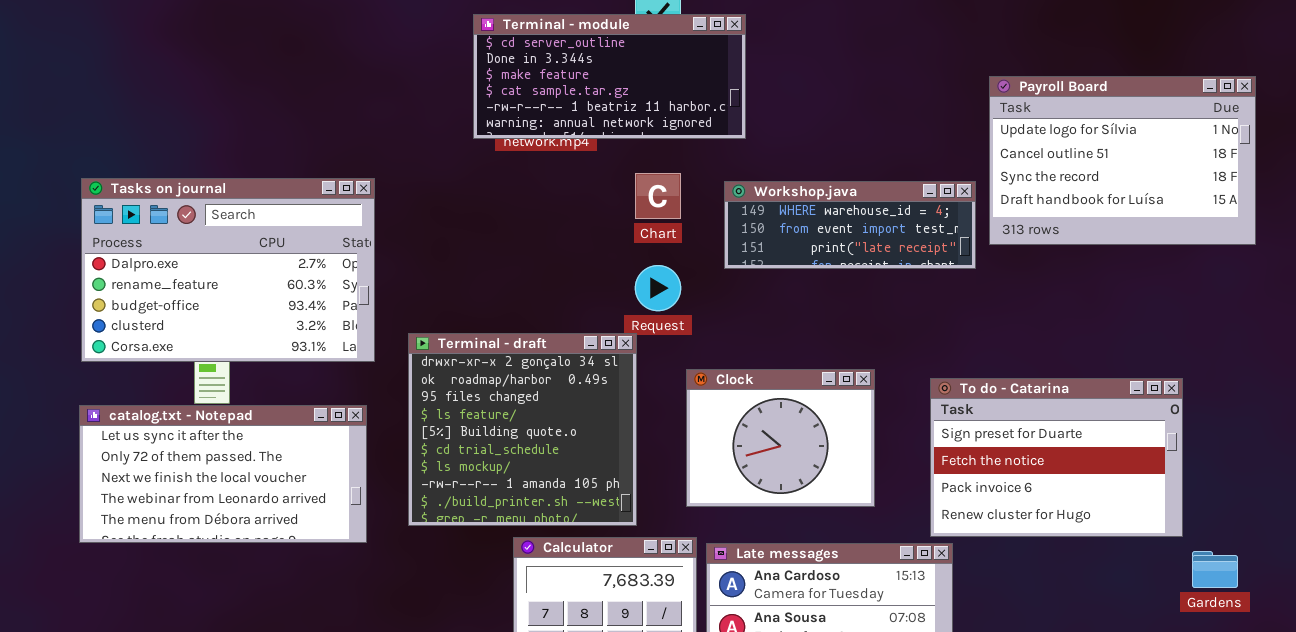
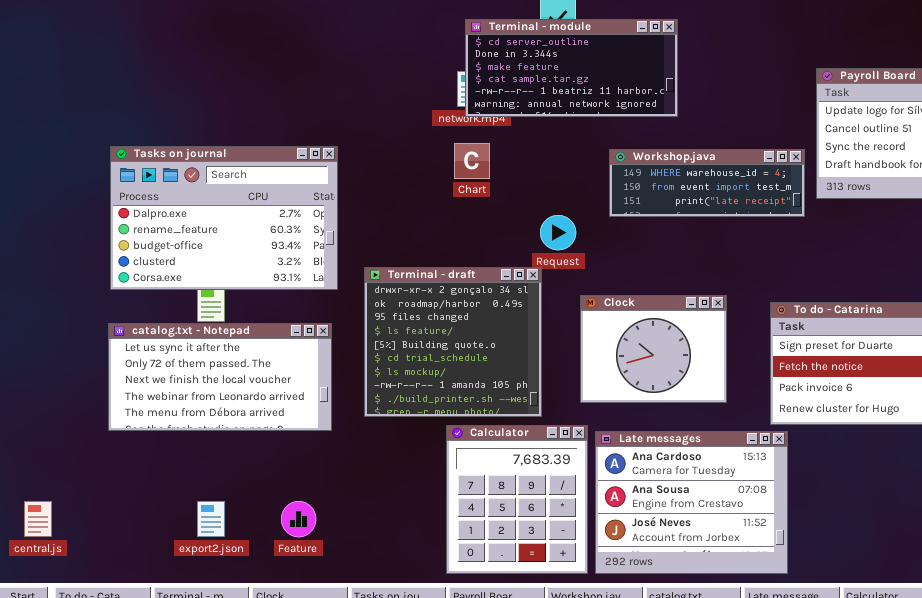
Terminal - module: [473,14,746,139] -> [465,19,678,117], moved
Chart: [635,173,681,219] -> [454,143,490,179], moved

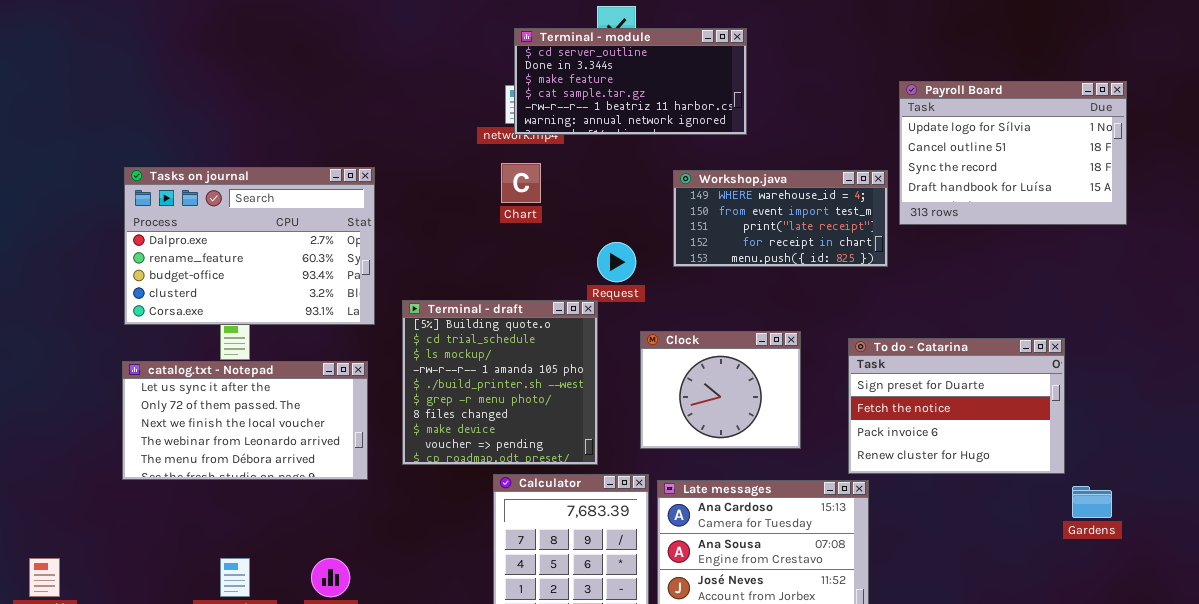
Workshop.java: [609,149,805,217] -> [673,170,888,267], resized
Terminal - draft: [364,267,542,417] -> [402,300,598,465], scrolled down 4 rows

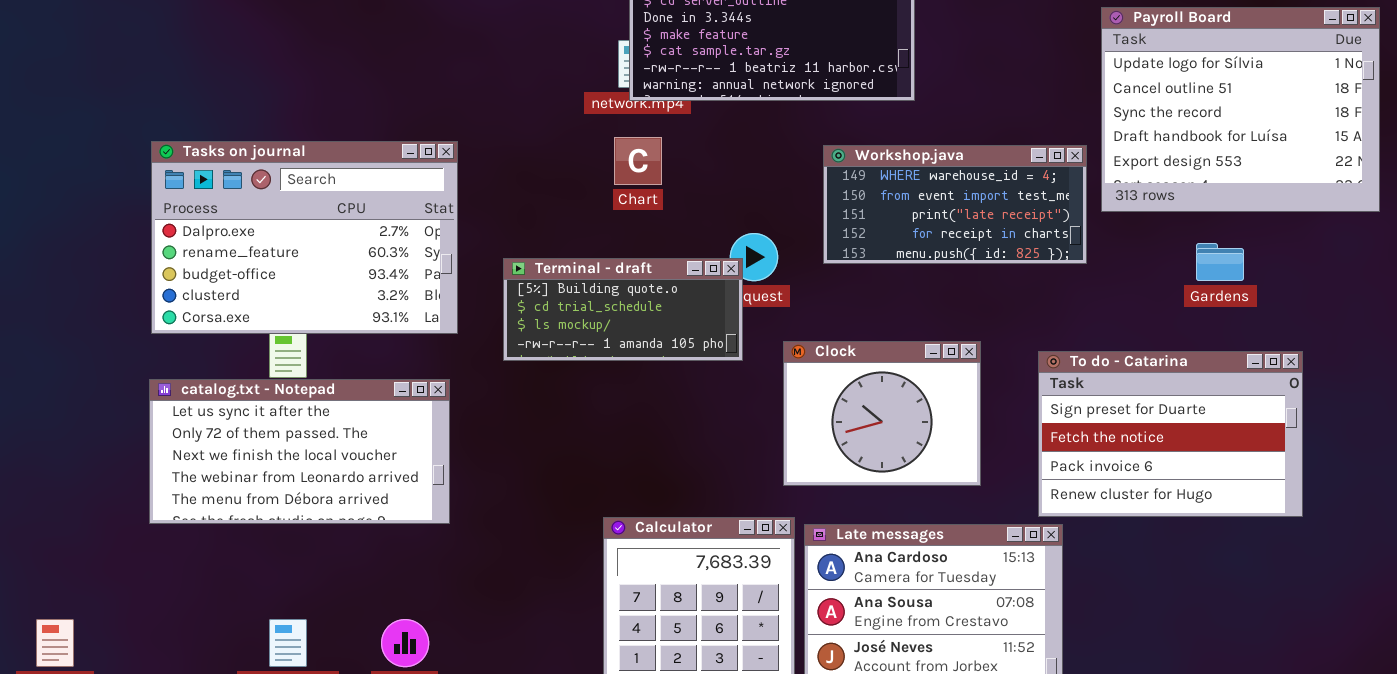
Payroll Board: [899,81,1127,225] -> [1101,7,1380,212], resized
Terminal - draft: [402,300,598,465] -> [503,258,743,361], moved, resized
Gardens: [1072,486,1112,518] -> [1196,243,1244,281], moved

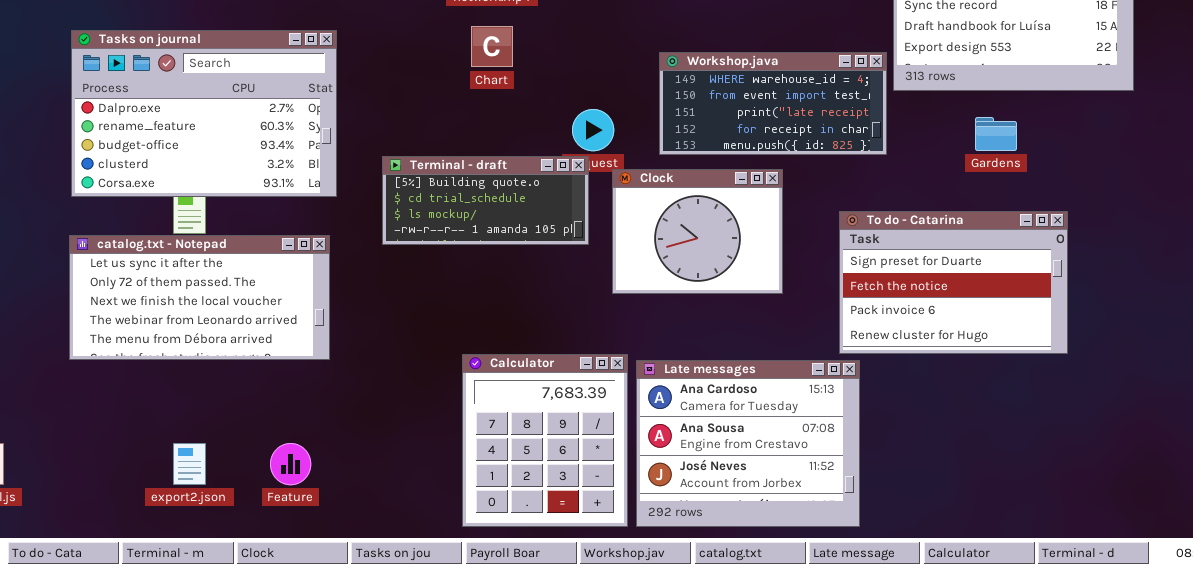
Workshop.java: [823,145,1087,264] -> [659,52,887,155], moved
Terminal - draft: [503,258,743,361] -> [382,156,589,245], moved
Clock: [783,341,981,486] -> [612,169,783,294], moved

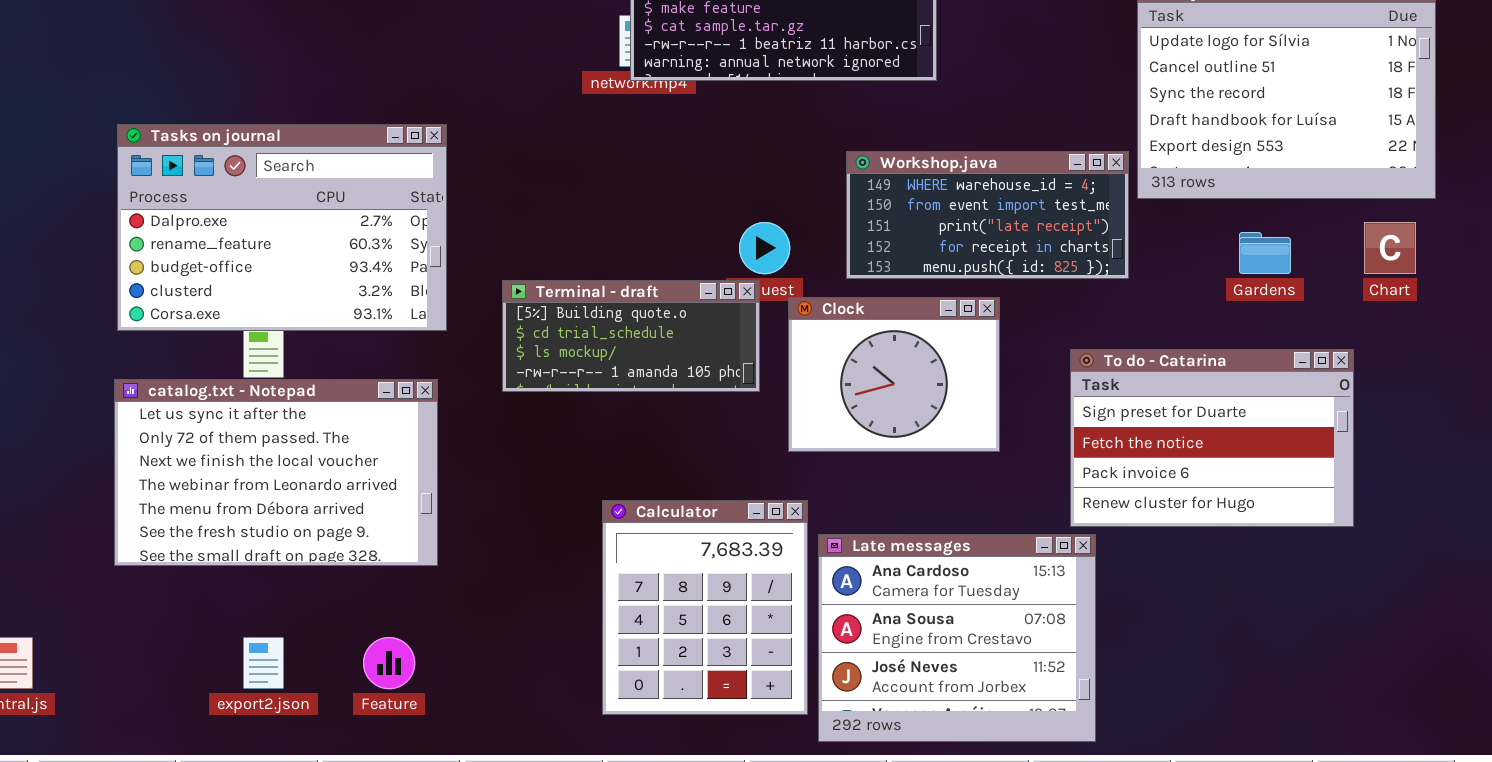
Chart: [471,26,513,67] -> [1364,222,1416,274], moved
catalog.txt - Notepad: [69,235,330,360] -> [114,379,438,566], resized
Calculator: [462,354,628,527] -> [602,500,808,715], moved

